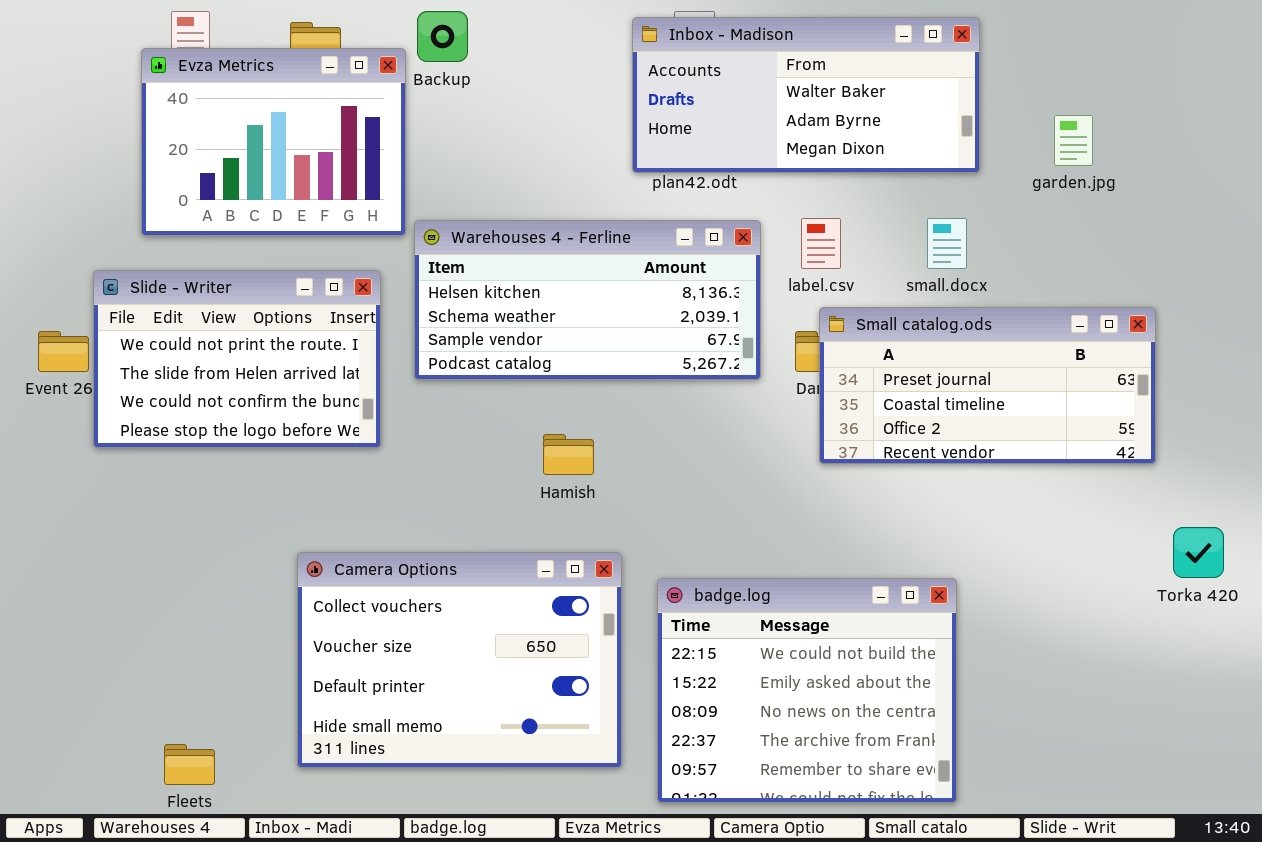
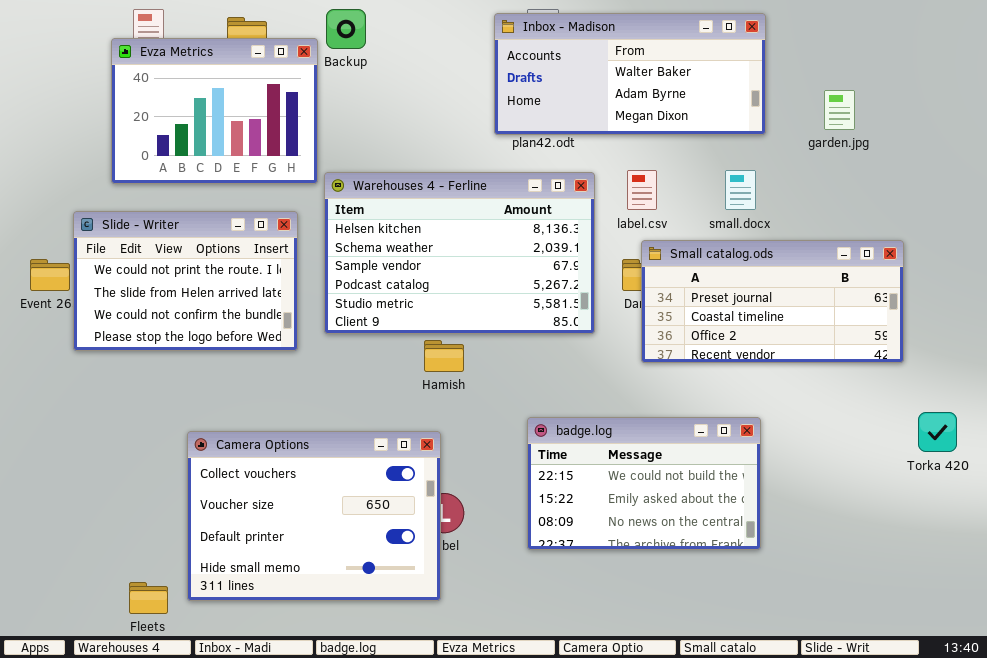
Warehouses 4 - Ferline: [414,220,761,380] -> [324,172,595,334], resized
Camera Options: [297,552,622,768] -> [187,431,441,601], moved
badge.log: [657,578,957,803] -> [527,417,761,550], moved, resized

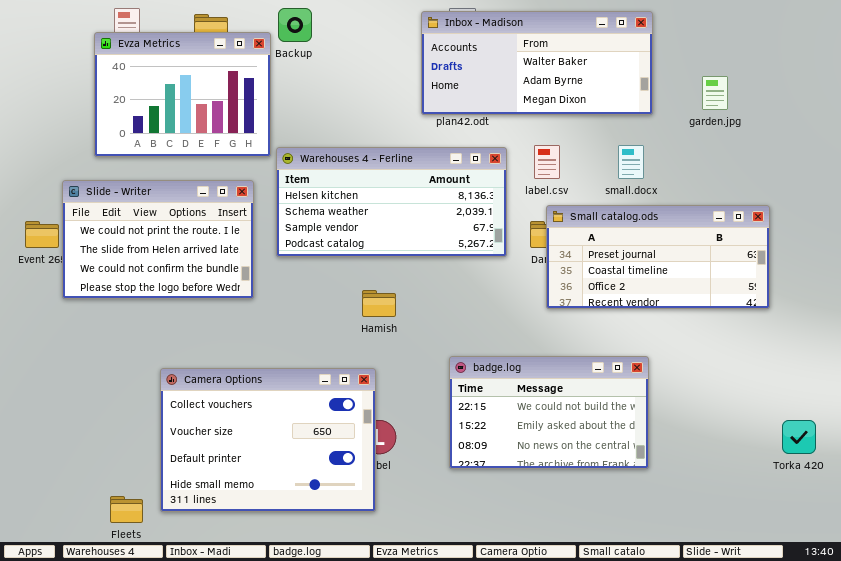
Warehouses 4 - Ferline: [324,172,595,334] -> [276,147,507,257], resized
Torka 420: [918,412,957,452] -> [782,420,816,454], moved

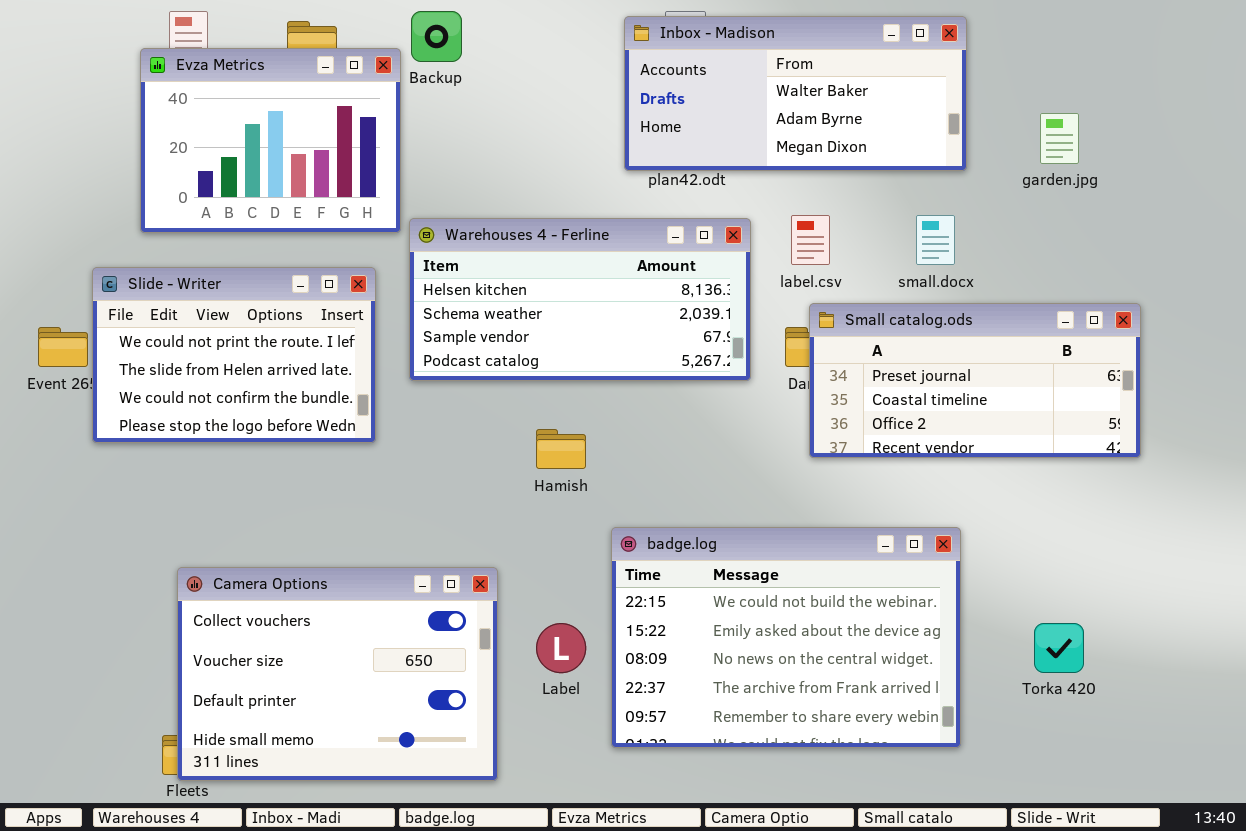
badge.log: [449,356,649,469] -> [611,527,961,748], resized
Camera Options: [160,368,376,512] -> [177,567,498,781], moved
Torka 420: [782,420,816,454] -> [1034,623,1084,673], moved

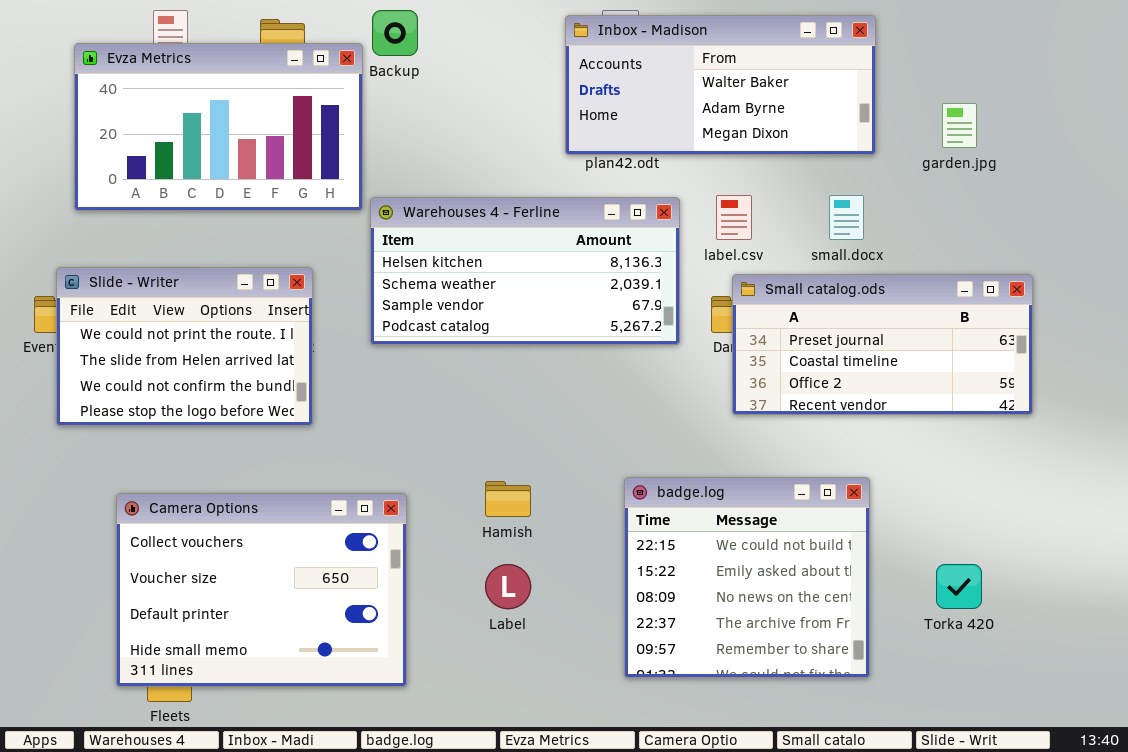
Evza Metrics: [140,48,401,233] -> [74,43,363,211], resized
Slide - Writer: [92,267,376,443] -> [56,267,313,426], moved
Hamish: [536,429,586,469] -> [485,481,531,517], moved
badge.log: [611,527,961,748] -> [624,477,870,678], resized
Camera Options: [177,567,498,781] -> [116,493,407,687], moved

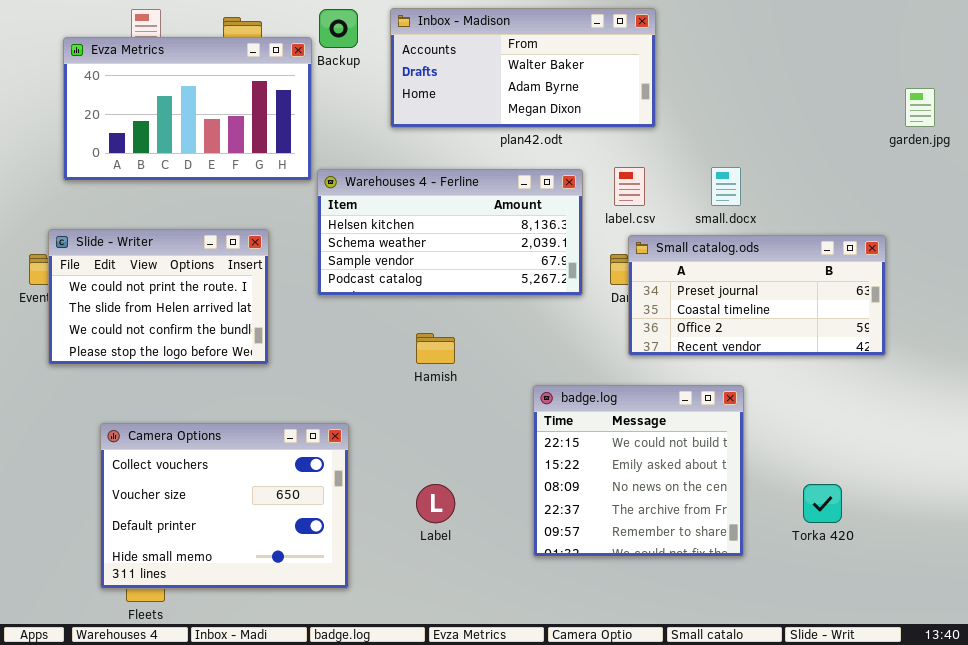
Inbox - Madison: [565,15,876,155] -> [390,8,656,128], moved
garden.jpg: [942,103,977,148] -> [905,88,935,127], moved
badge.log: [624,477,870,678] -> [533,385,744,557], moved
Hamish: [485,481,531,517] -> [416,333,455,364], moved

